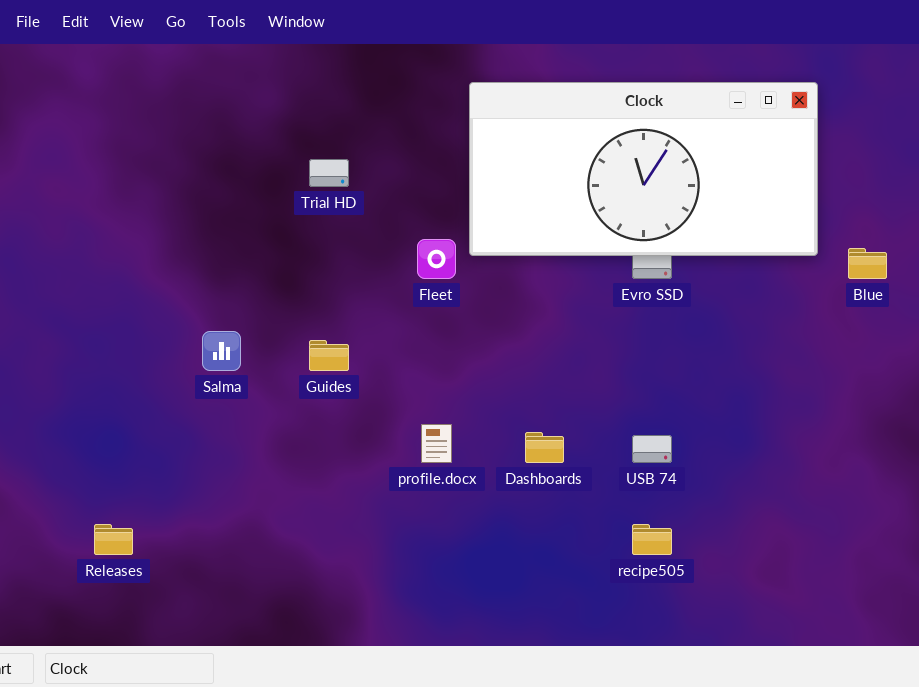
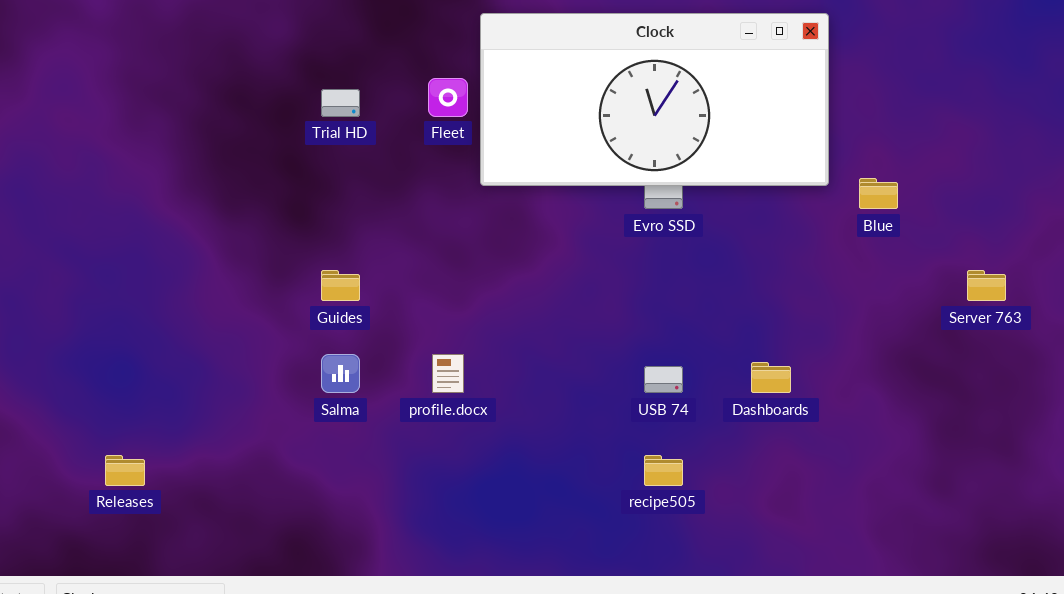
Fleet: [417,239,456,279] -> [428,78,468,117], moved
Salma: [202,331,241,371] -> [321,354,360,393], moved
Dashboards: [525,432,564,463] -> [751,362,791,393], moved

